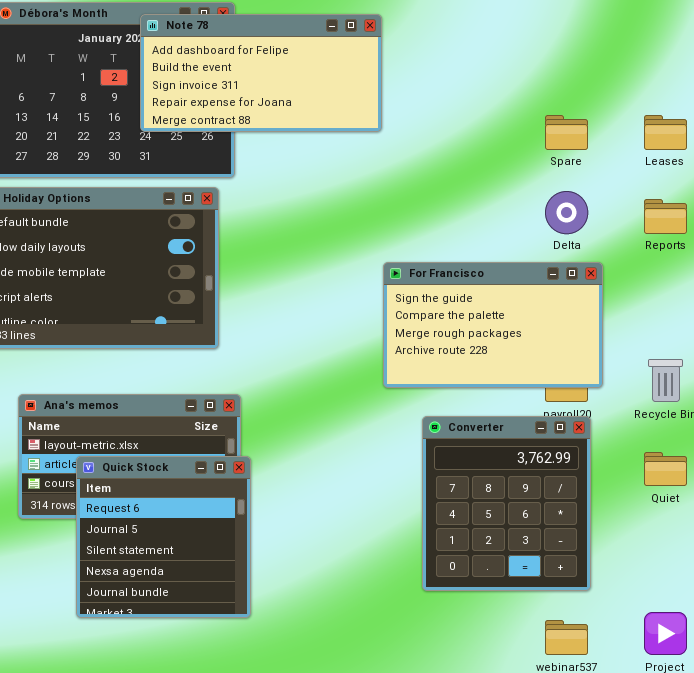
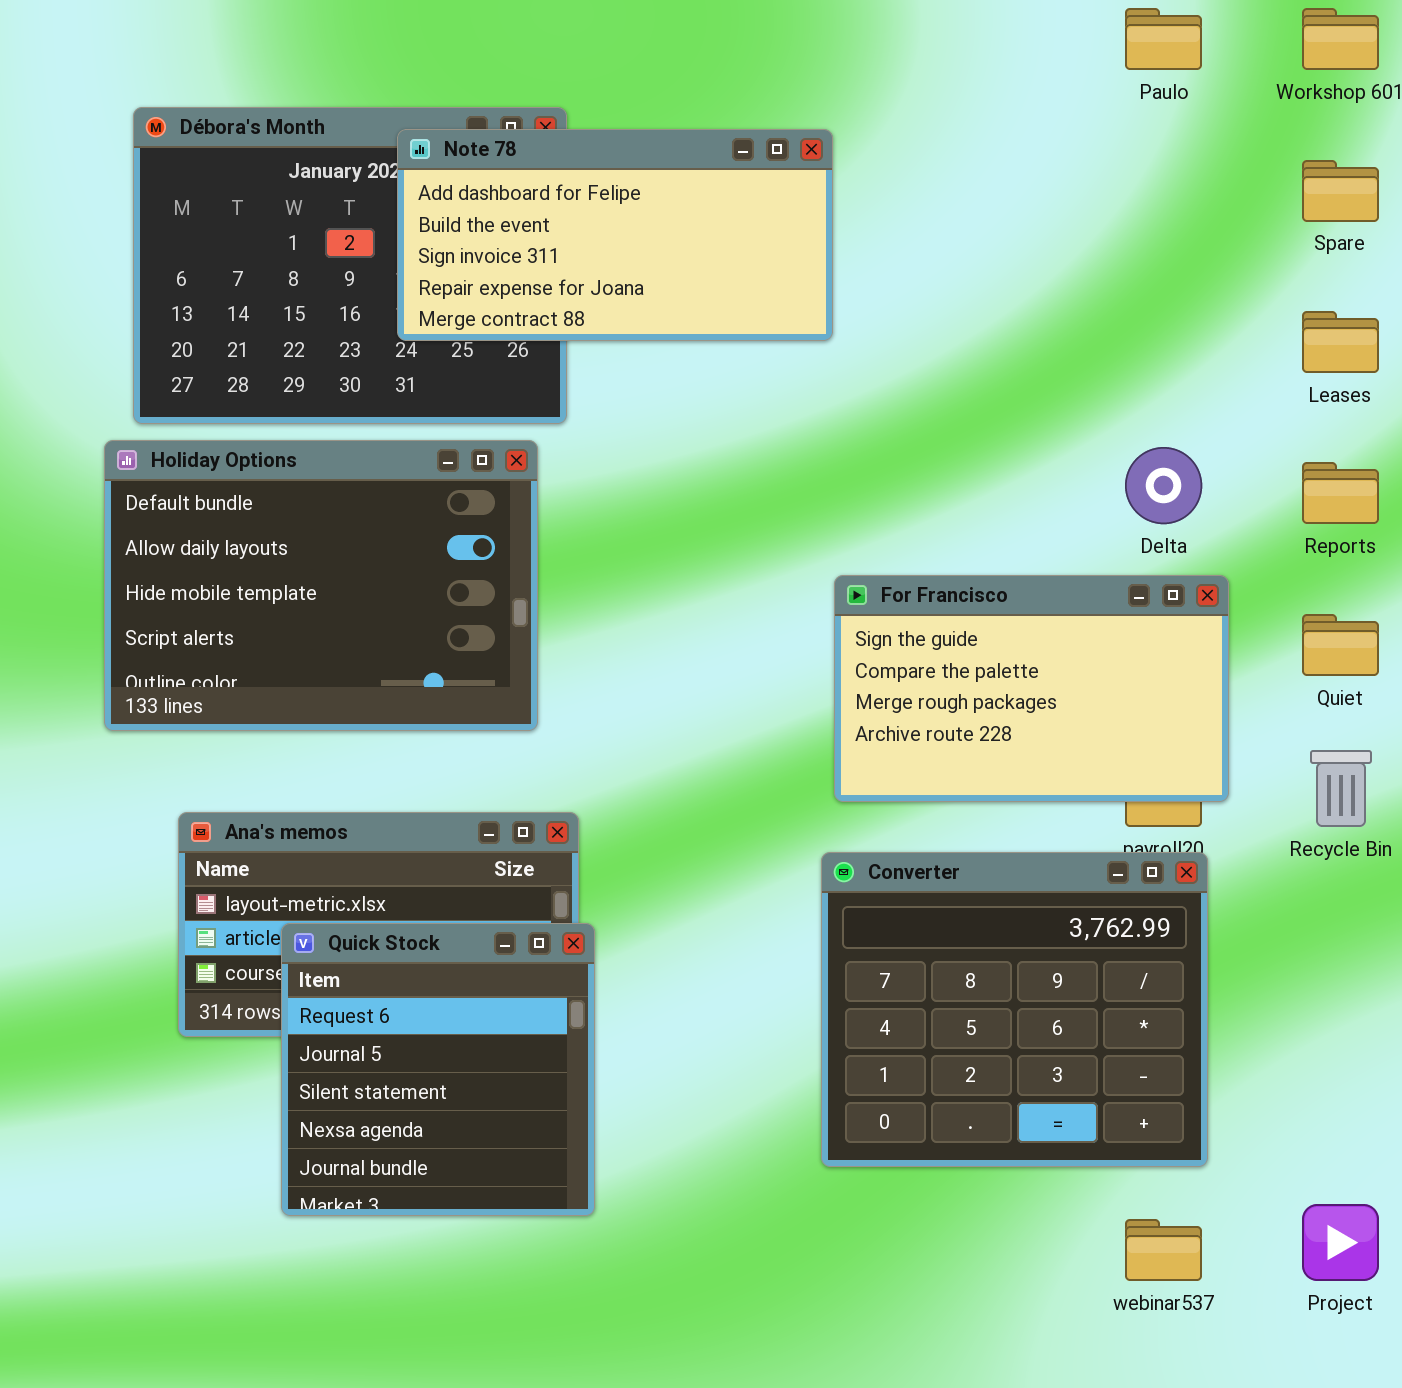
Spare: [545,115,588,150] -> [1302,160,1379,222], moved
Converter: [422,416,591,591] -> [821,852,1208,1167], resized
Quiet: [644,452,687,486] -> [1302,614,1379,676], moved

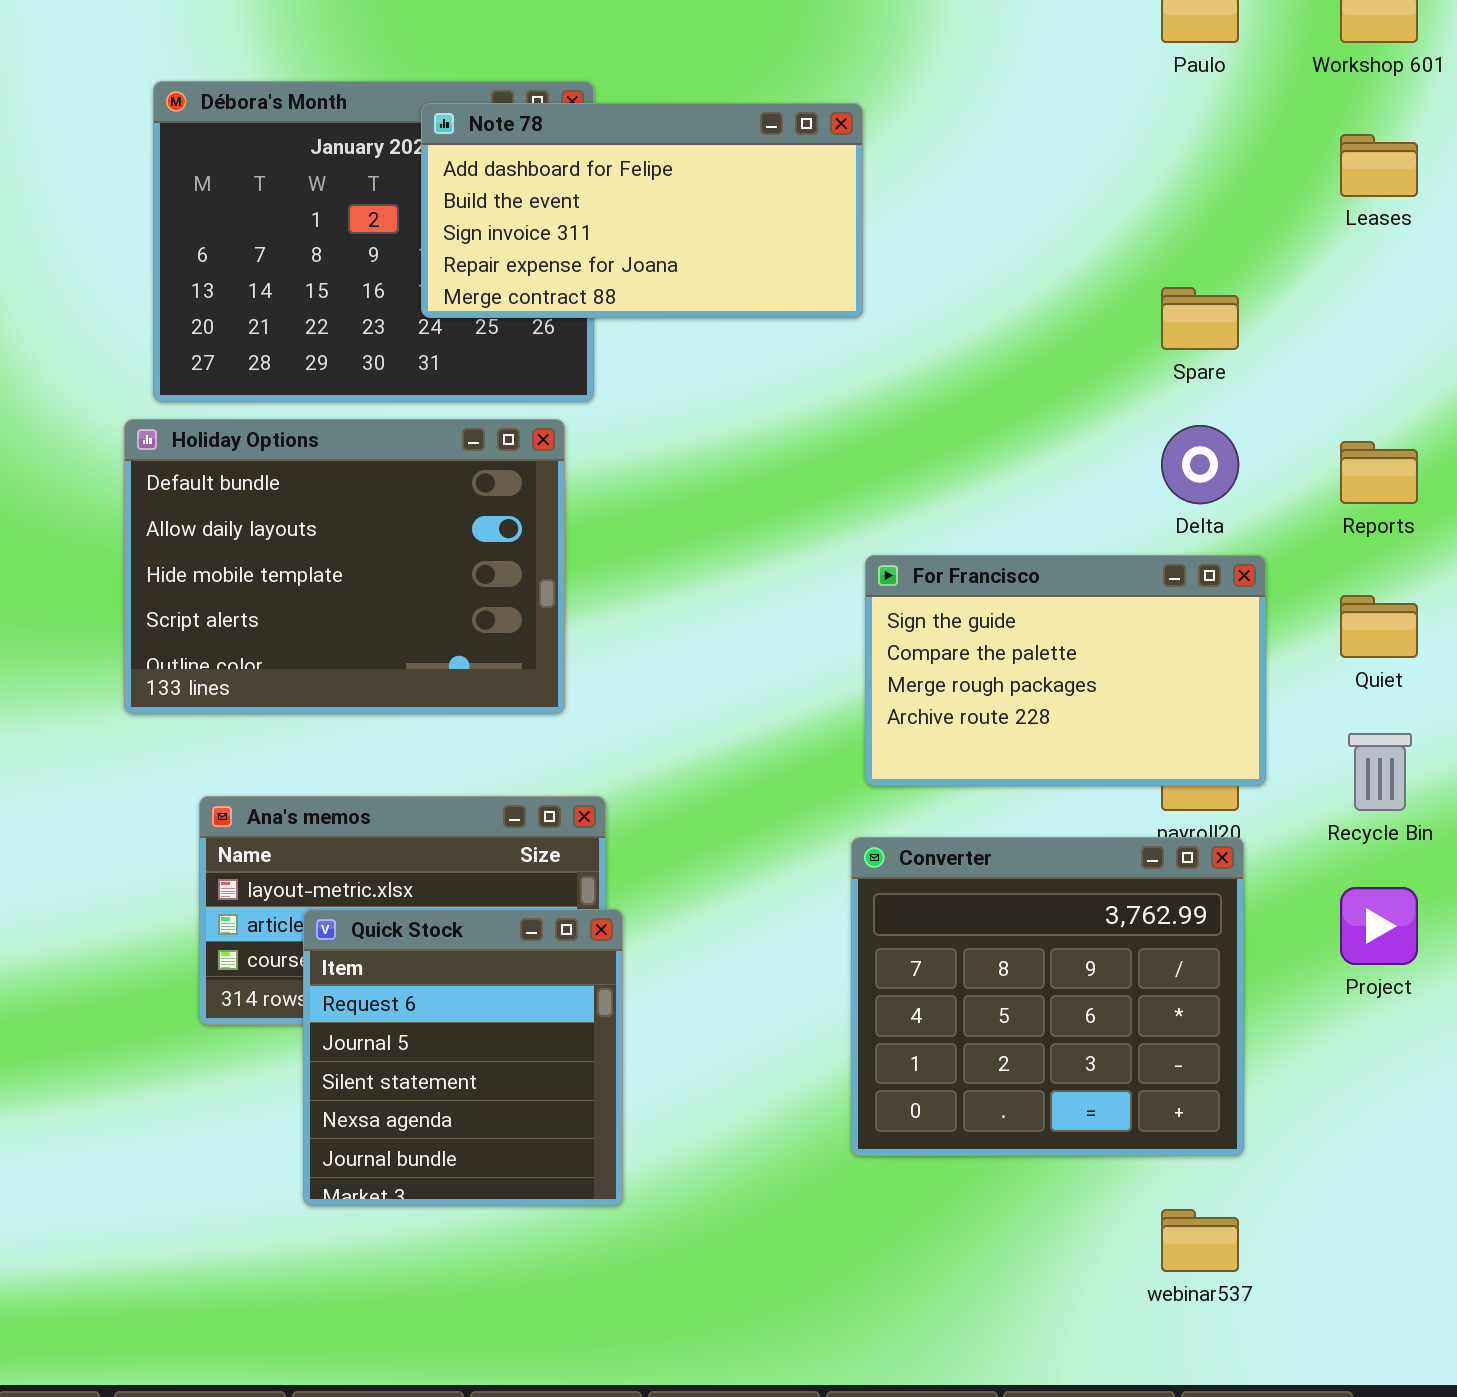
Spare: [1302,160,1379,222] -> [1161,287,1239,350], moved
Leases: [1302,311,1379,373] -> [1340,134,1418,197], moved
Project: [1302,1204,1379,1281] -> [1340,887,1418,965], moved

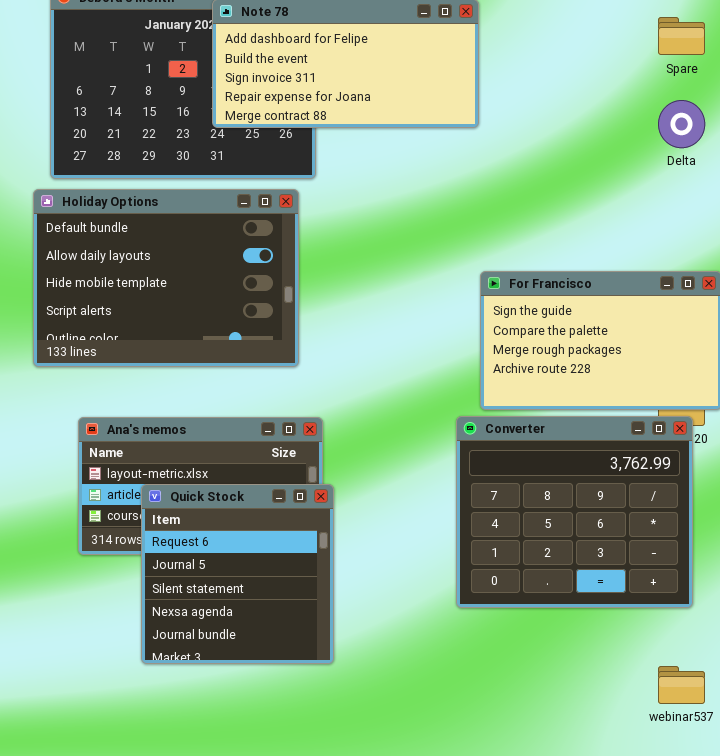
Spare: [1161,287,1239,350] -> [658,17,705,55], moved
Delta: [1161,425,1239,504] -> [658,100,705,148], moved
Converter: [851,837,1244,1156] -> [456,416,693,608], moved

